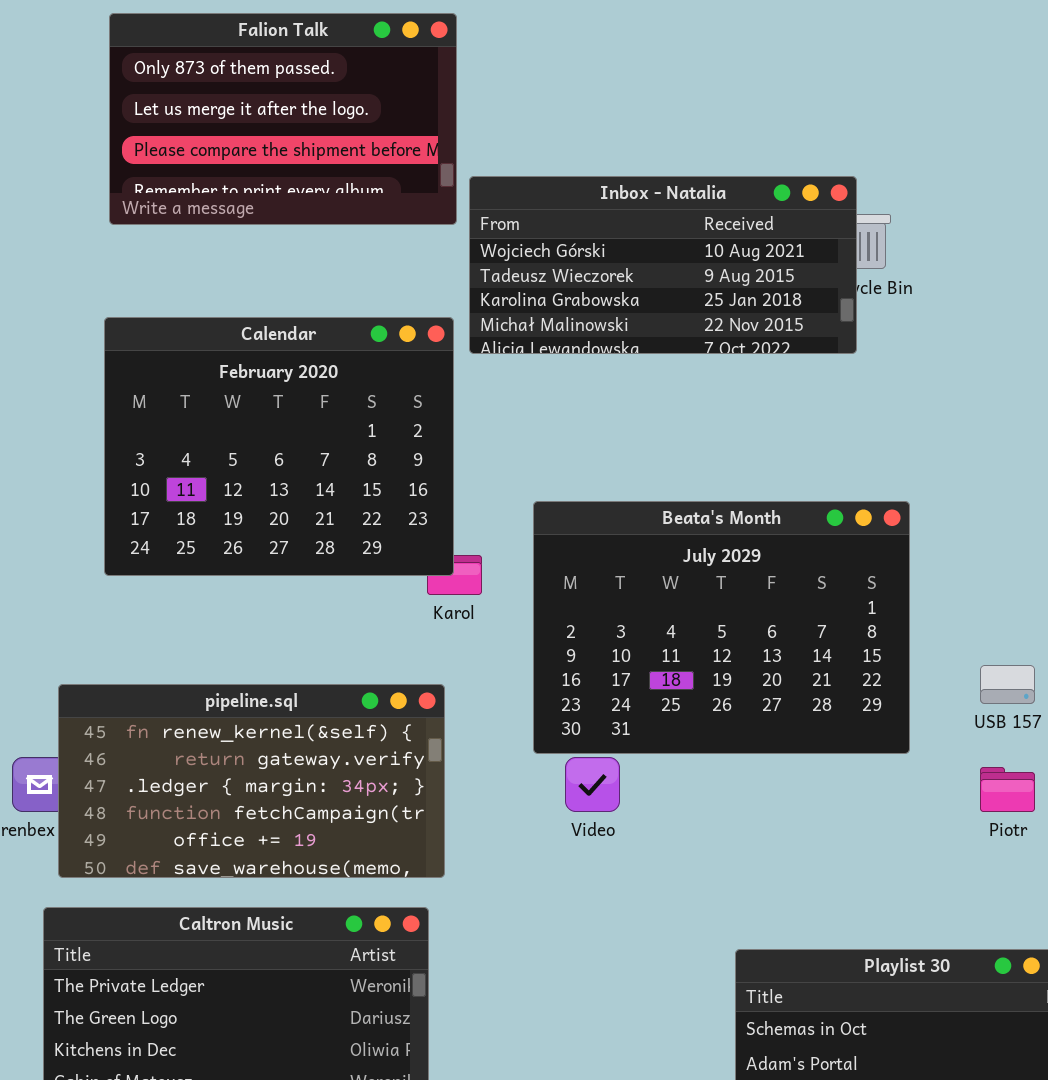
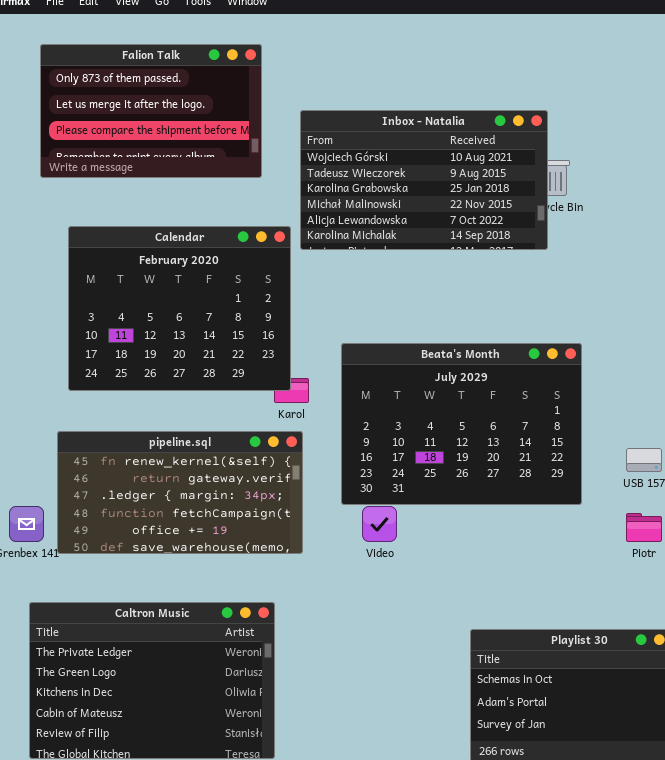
Falion Talk: [109,13,457,225] -> [40,44,262,178], moved
Inbox - Natalia: [469,176,857,354] -> [300,110,548,250], resized
pipeline.sql: [58,684,445,878] -> [57,431,303,554], moved

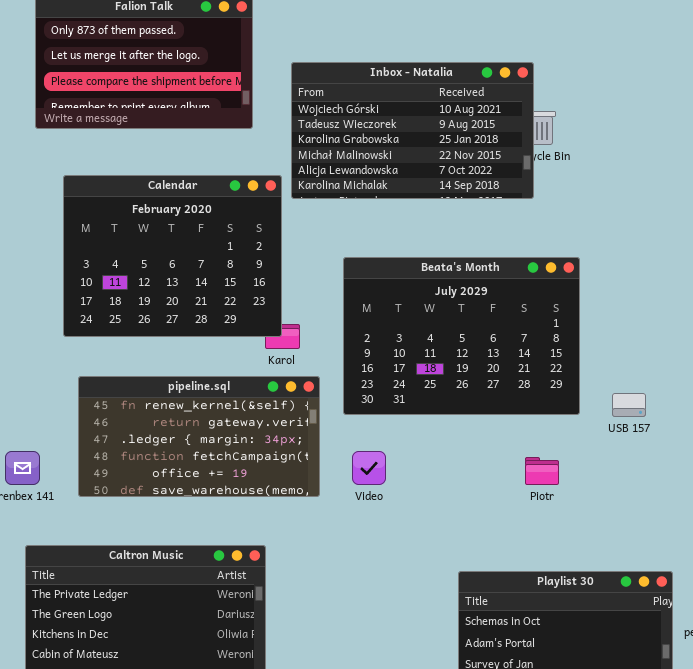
Beata's Month: [341,343,582,505] -> [343,257,580,415], moved
pipeline.sql: [57,431,303,554] -> [78,376,320,497], moved
Piotr: [626,513,662,542] -> [525,457,559,485], moved

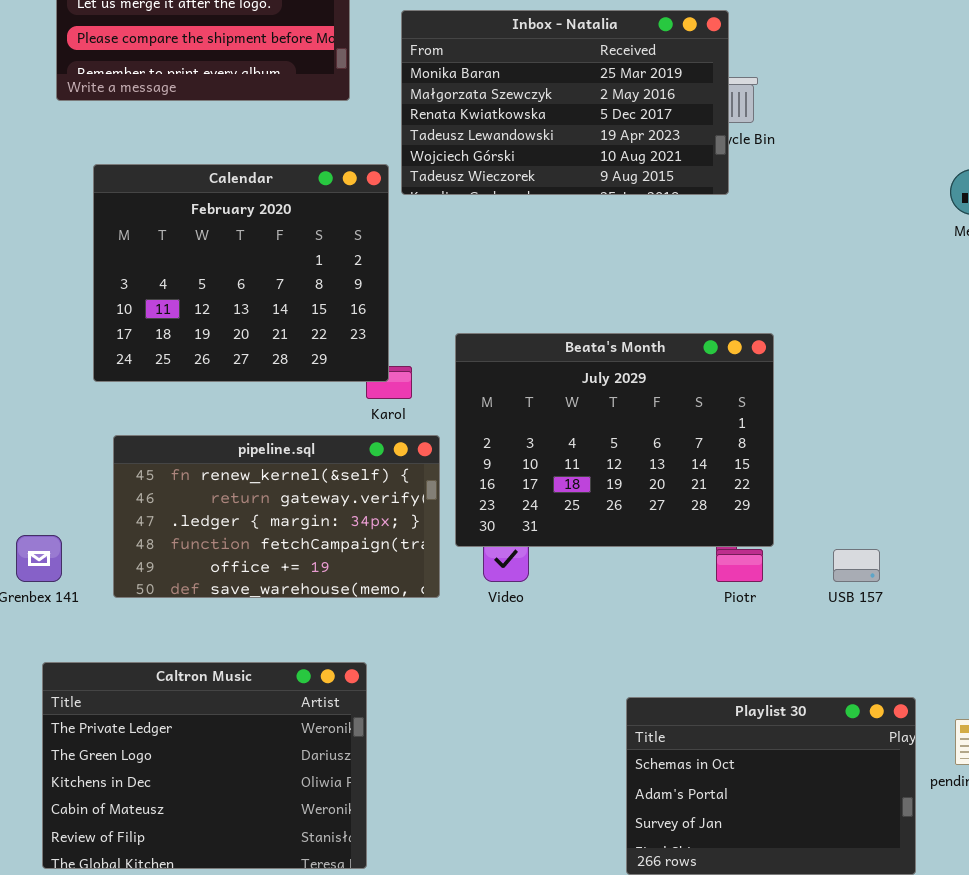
Inbox - Natalia: [291,62,534,199] -> [401,10,729,195], scrolled up 4 rows
Beata's Month: [343,257,580,415] -> [455,333,774,547], moved
USB 157: [612,393,646,417] -> [833,549,880,582], moved

